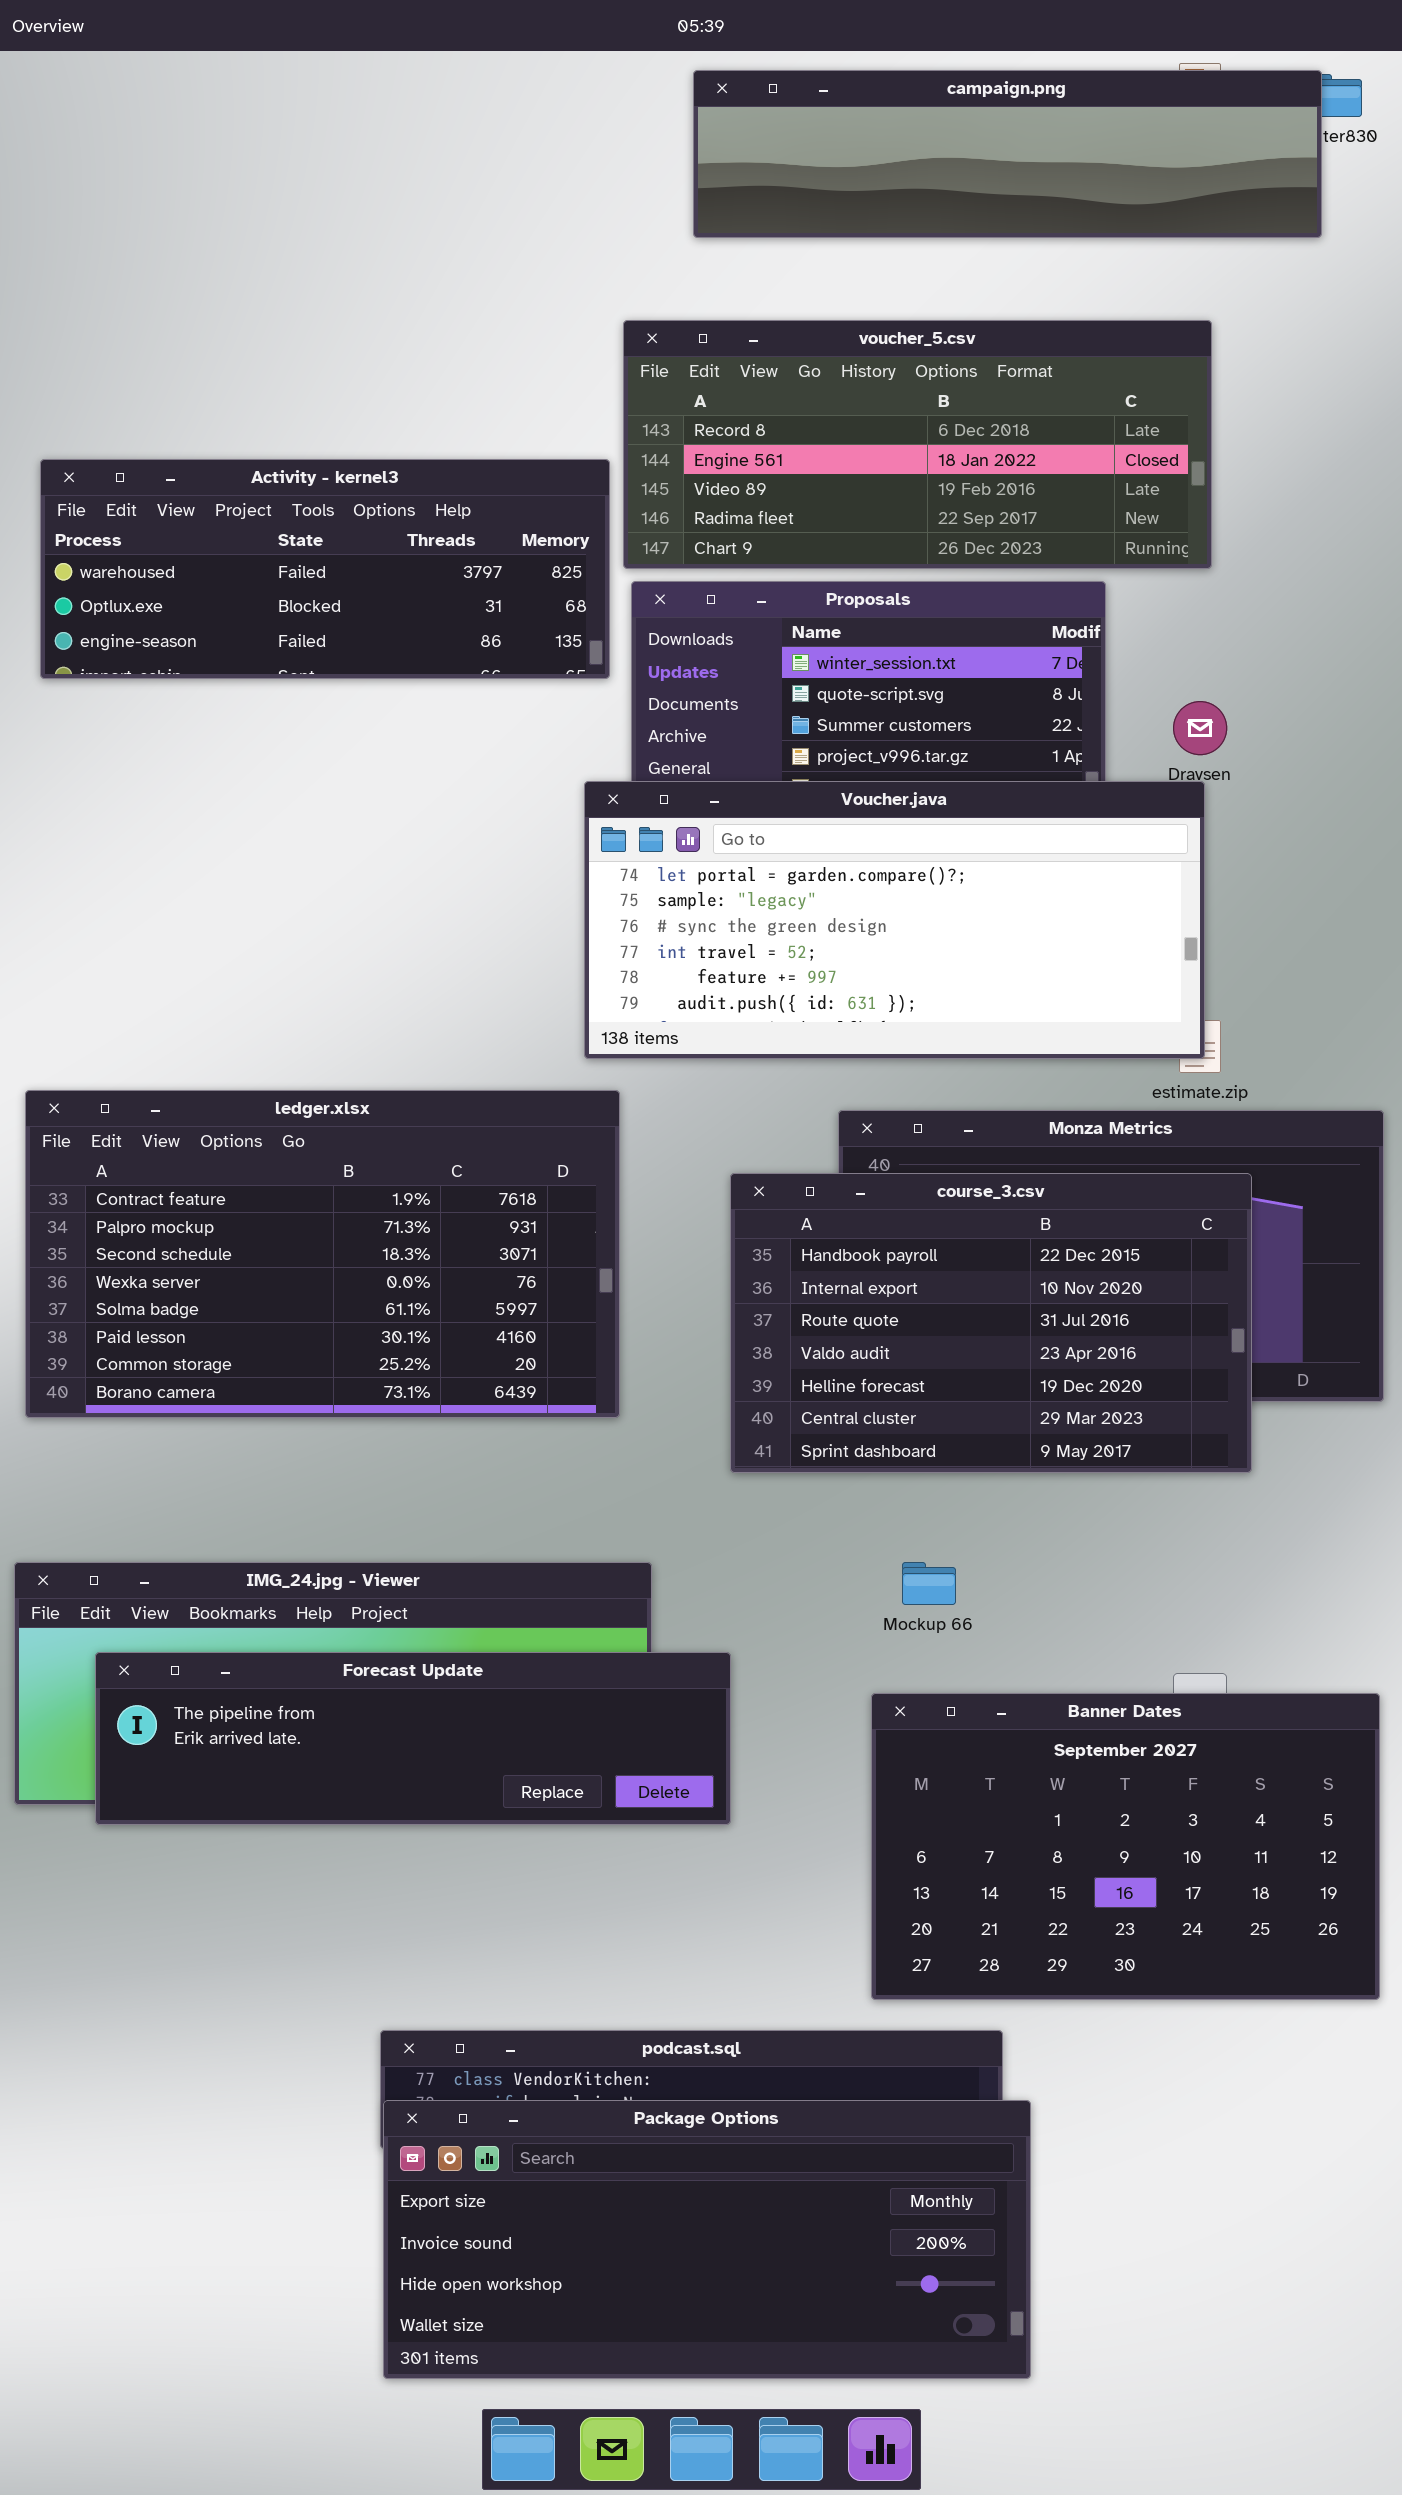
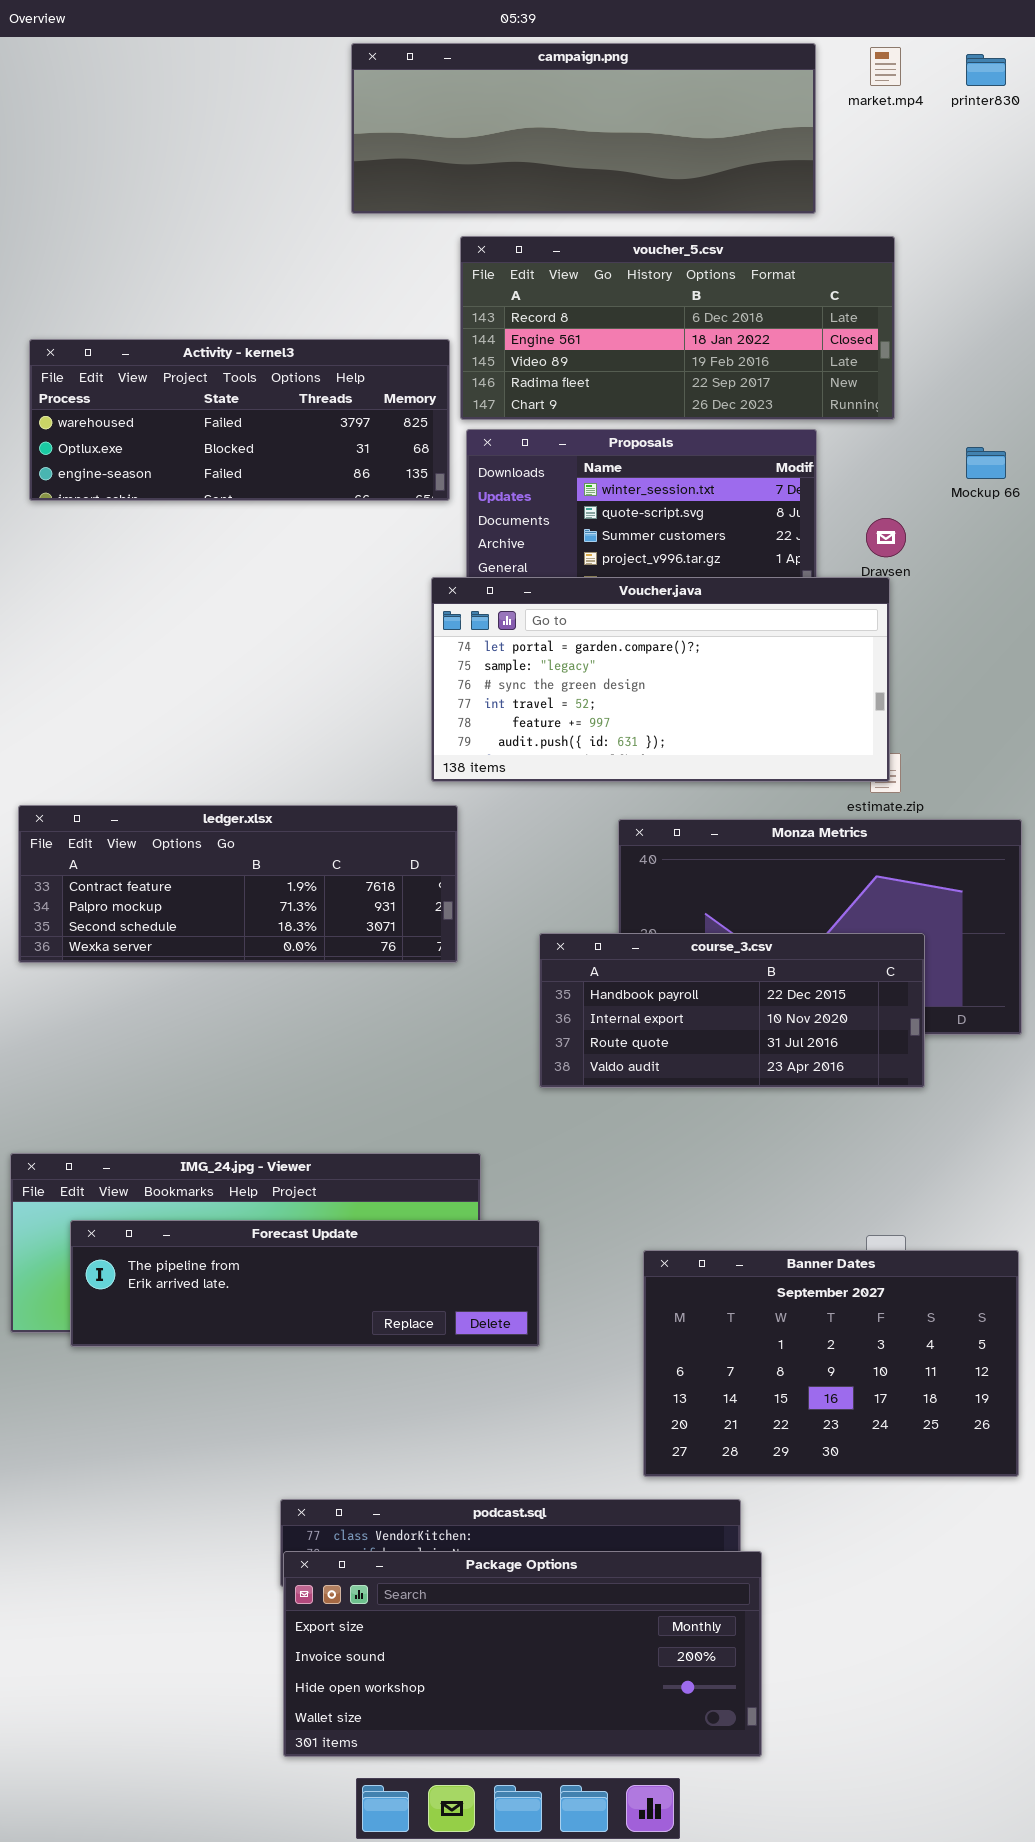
campaign.png: [693,70,1322,238] -> [351,43,816,214], moved, resized
ledger.xlsx: [25,1090,620,1418] -> [18,805,458,963], resized
course_3.csv: [730,1173,1252,1473] -> [539,933,925,1088], resized
Mockup 66: [902,1562,956,1605] -> [966,447,1006,479], moved

